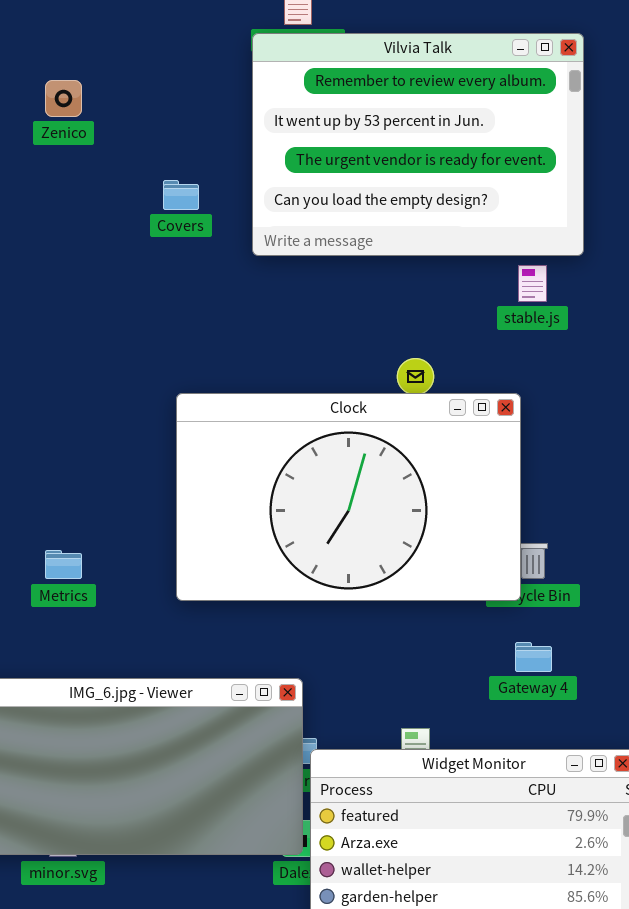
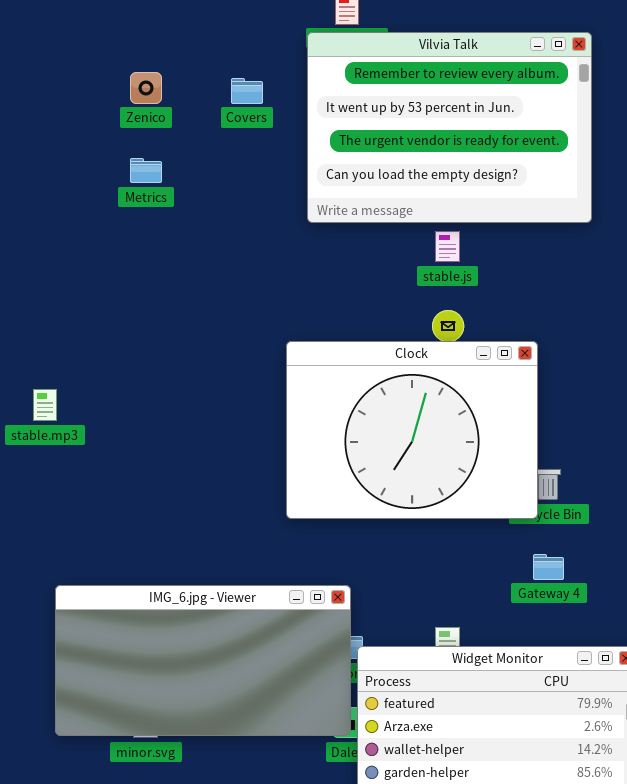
Covers: [163,180,199,210] -> [231,78,263,104], moved
stable.js: [518,265,547,302] -> [435,231,460,262], moved
Clock: [176,393,521,601] -> [286,341,538,519], resized
Metrics: [45,550,82,579] -> [130,158,162,183], moved

